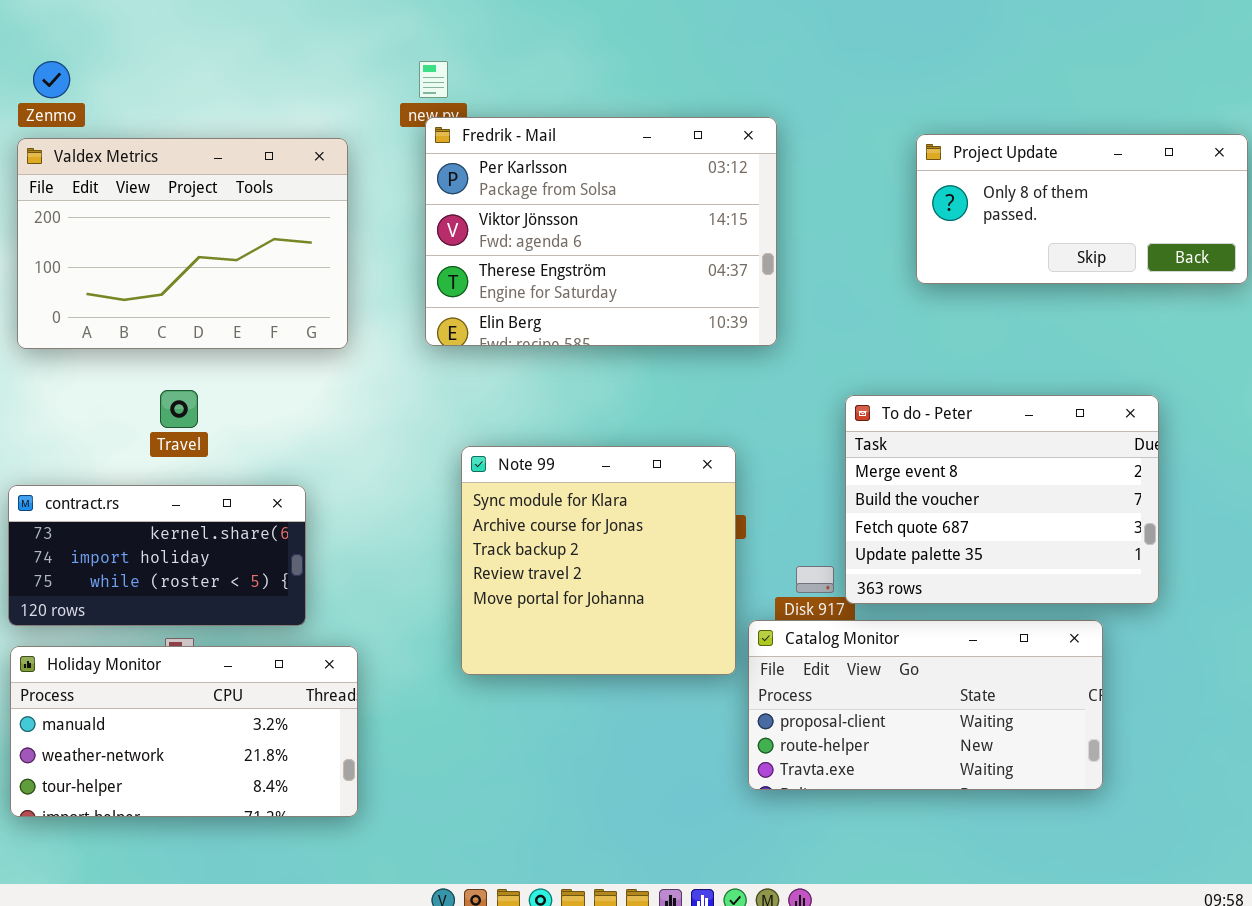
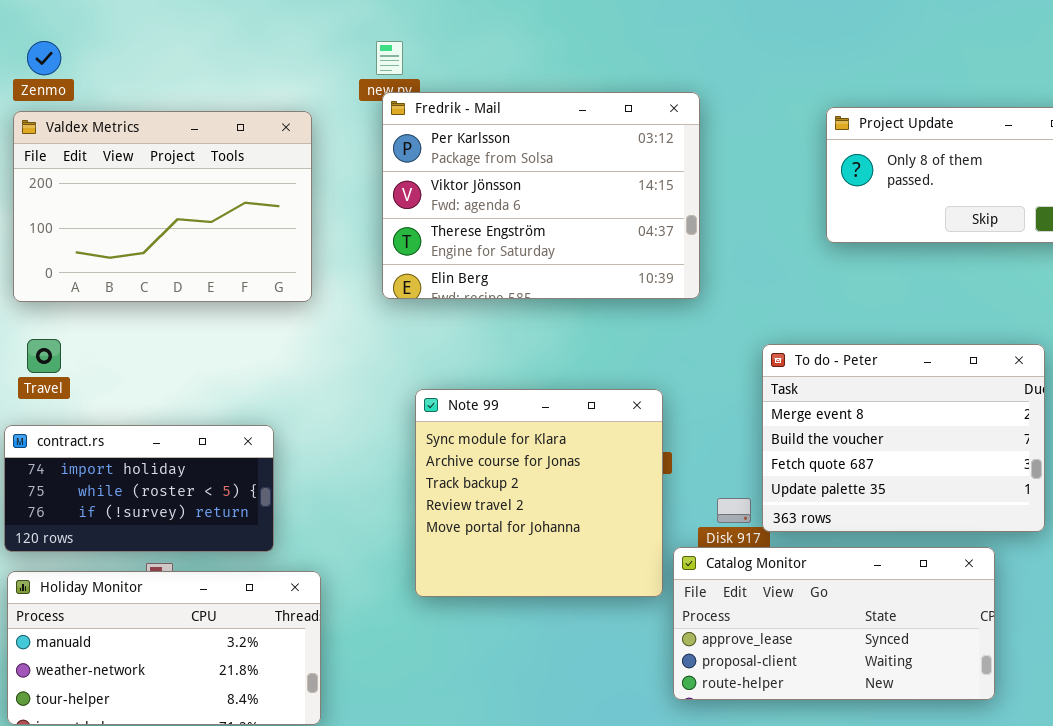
Travel: [160,390,198,428] -> [27,339,61,373], moved
contract.rs: [8,485,306,626] -> [4,425,274,552], scrolled down 1 row
Catalog Monitor: [748,620,1103,790] -> [673,547,995,700], scrolled up 1 row

